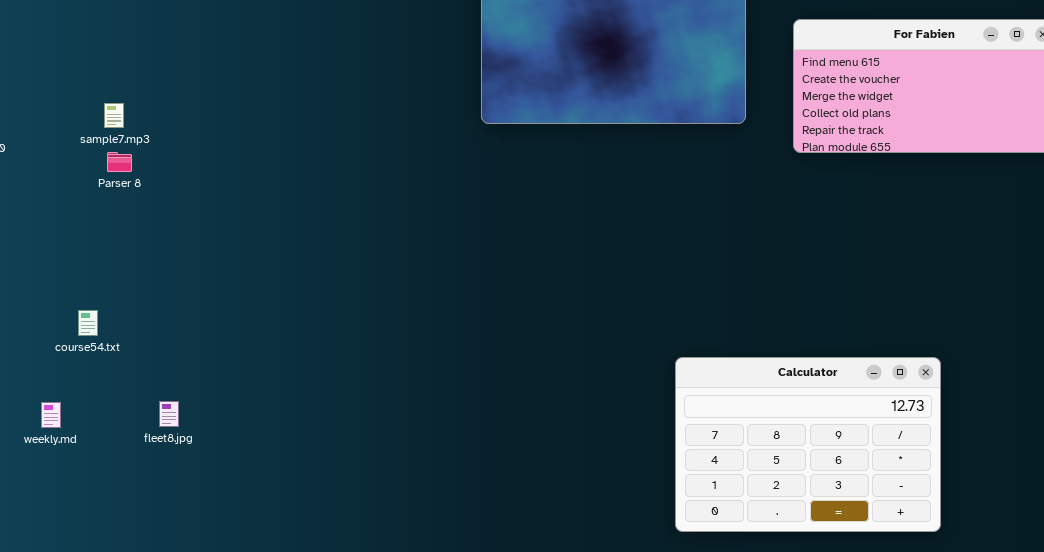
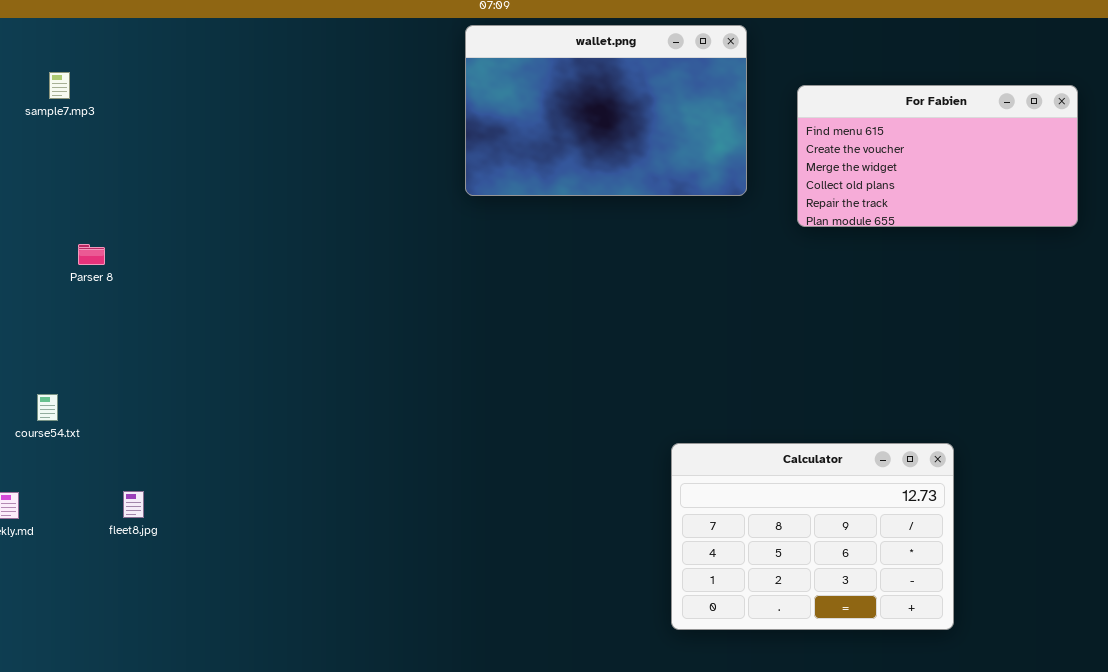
sample7.mp3: [104,103,124,128] -> [49,72,70,99], moved
Parser 8: [107,152,132,172] -> [78,244,105,265], moved

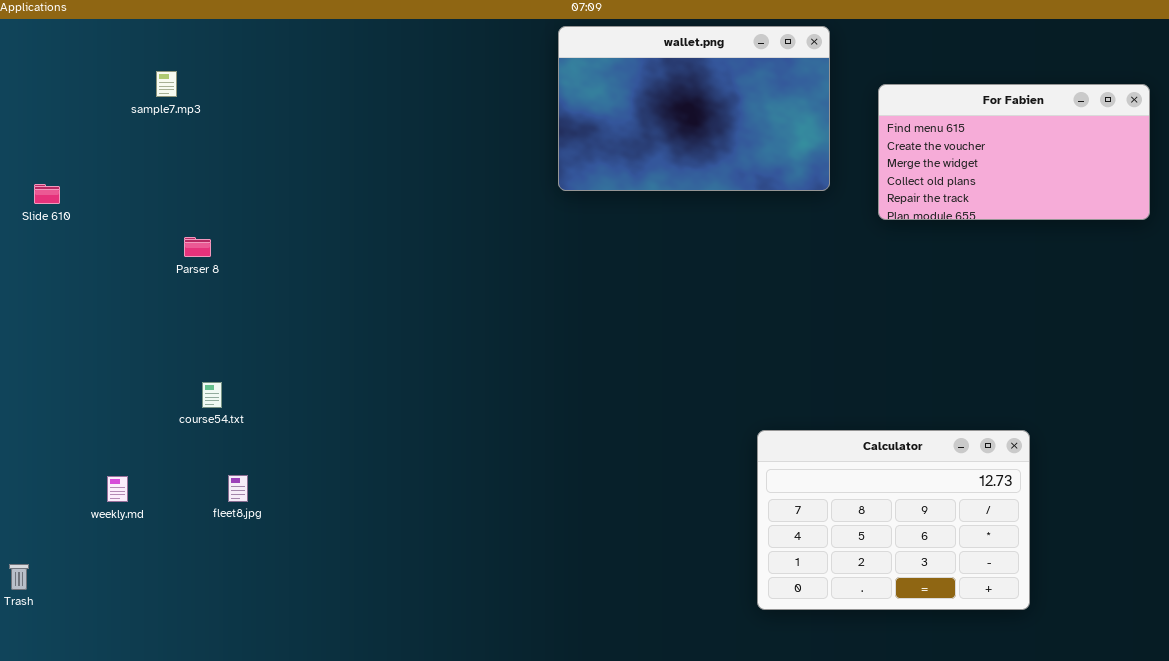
course54.txt: [37,394,58,421] -> [202,382,222,408], moved

